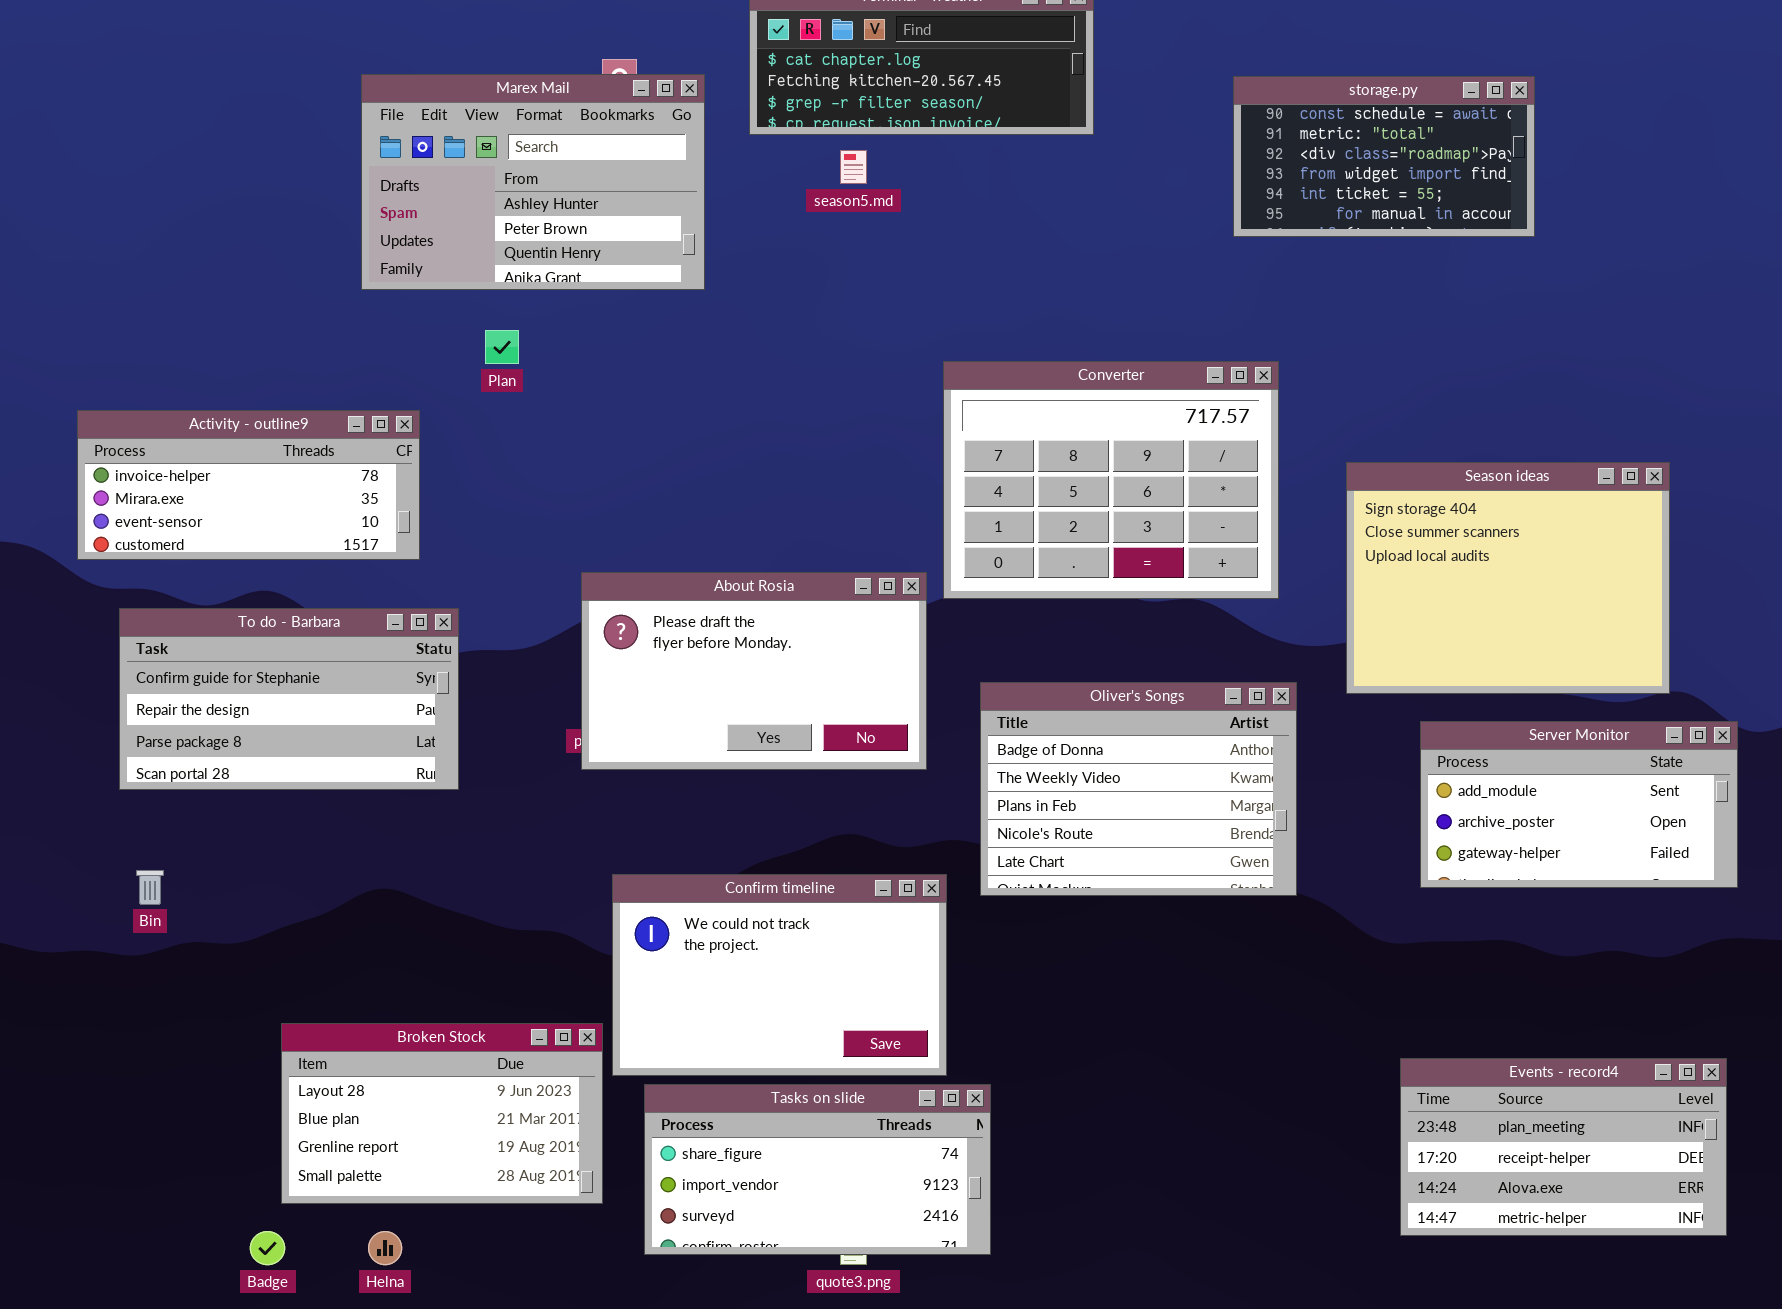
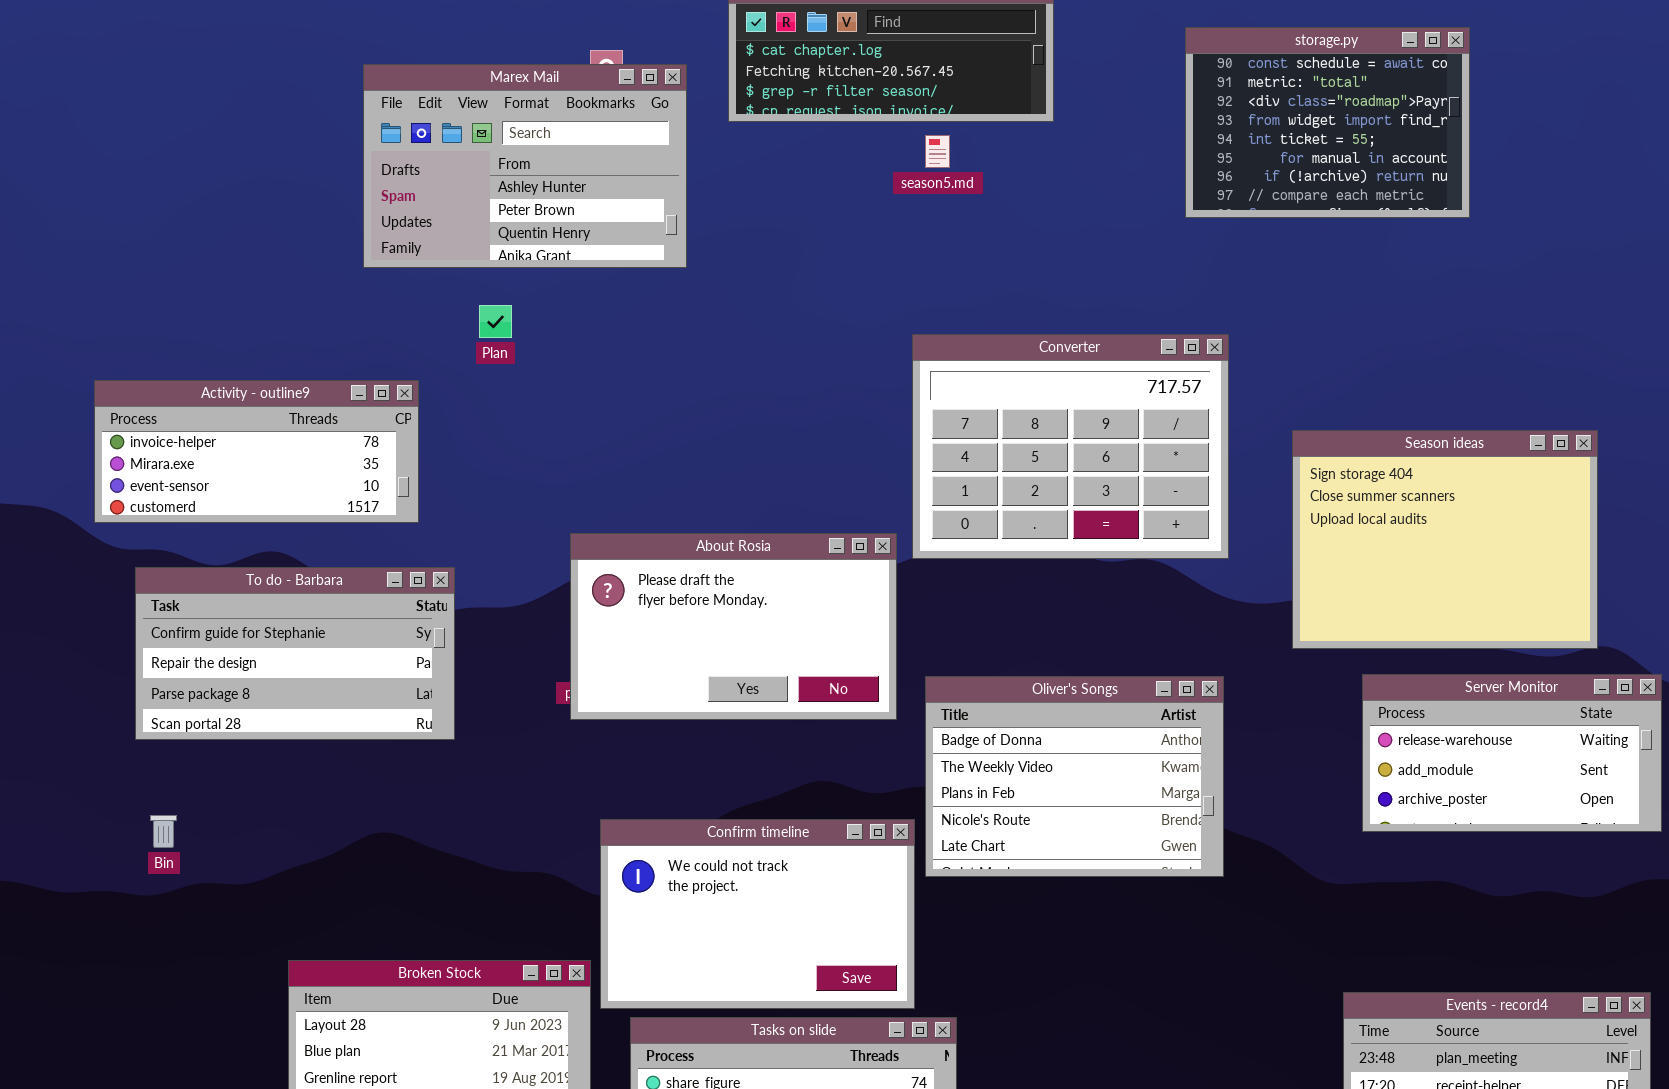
storage.py: [1233,76,1535,237] -> [1185,27,1470,218], resized
season5.md: [840,150,867,184] -> [925,135,950,168], moved
Oliver's Songs: [980,682,1297,896] -> [925,676,1224,877], moved
Server Monitor: [1420,721,1738,888] -> [1362,674,1662,832], scrolled up 1 row

